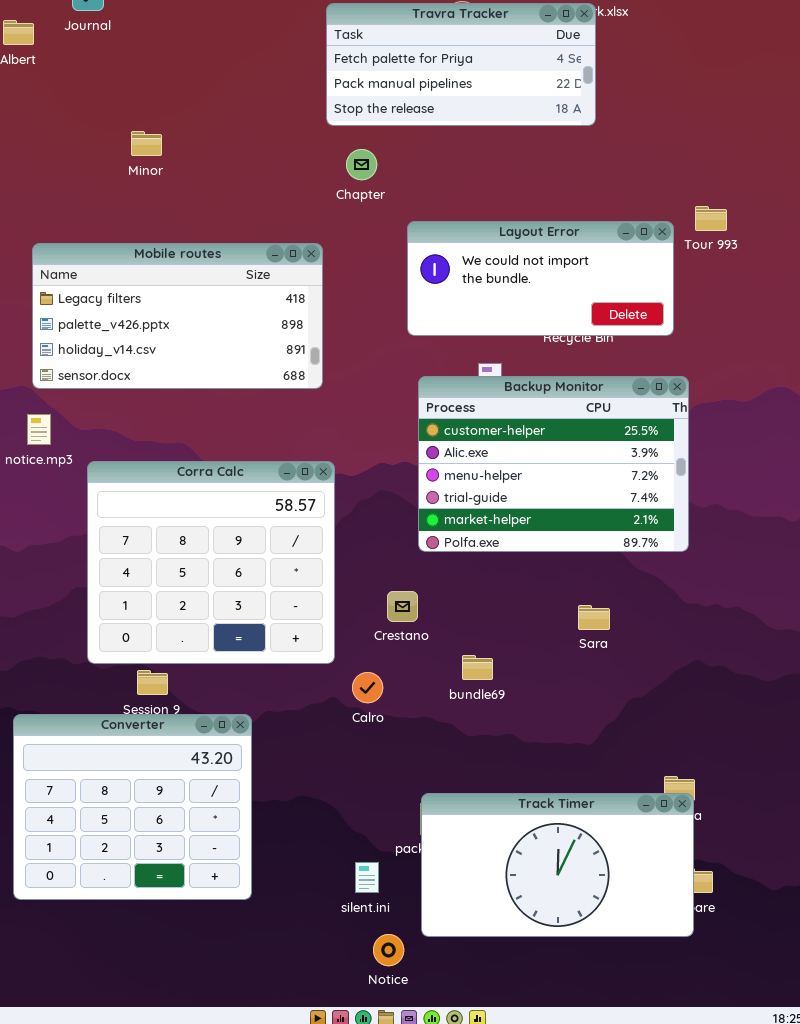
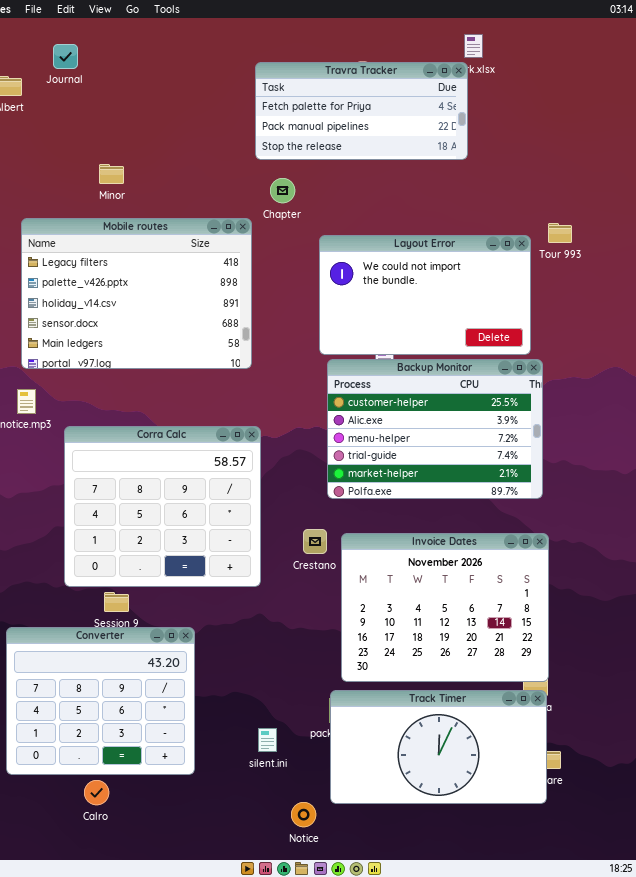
Layout Error: [407,221,674,336] -> [319,235,531,355], resized
Mobile routes: [32,243,323,389] -> [21,218,252,369], resized
Invoice Dates: none -> [341,533,549,682], opened
Calro: [352,672,383,703] -> [84,780,109,805], moved
silent.ini: [355,862,379,893] -> [258,728,277,752], moved

